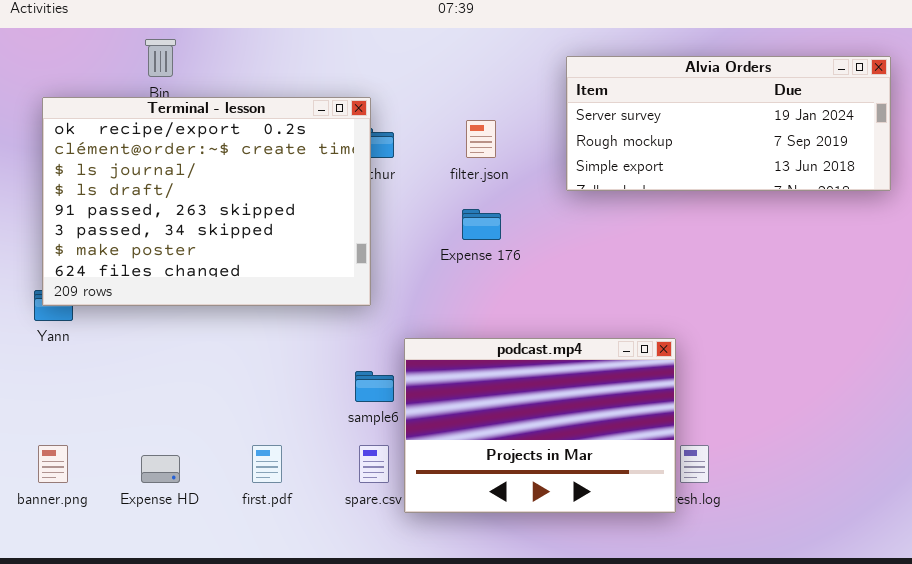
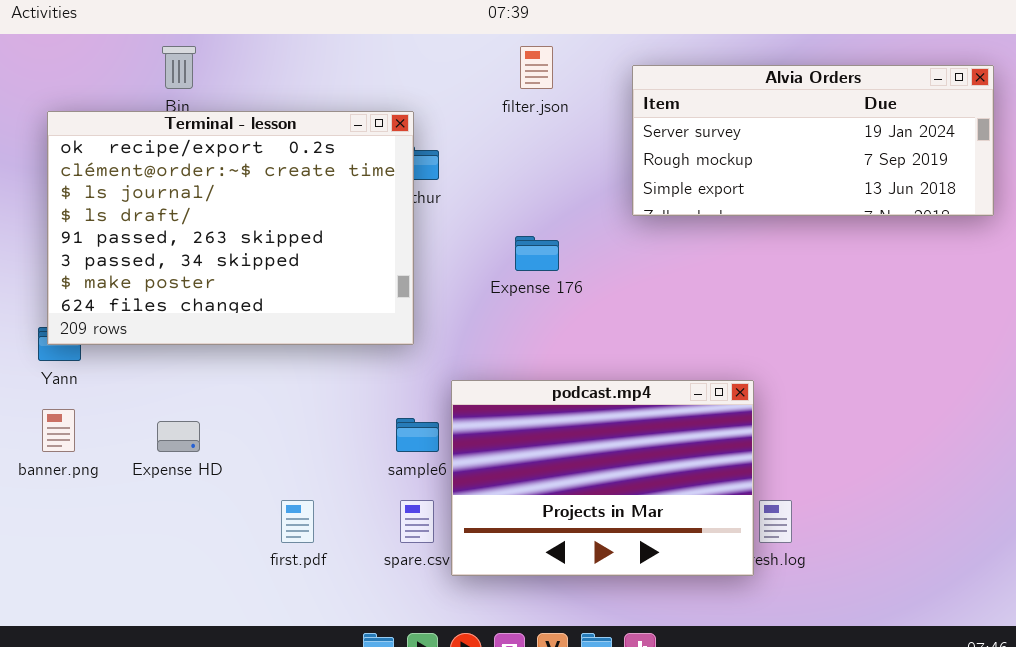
filter.json: [466,120,496,158] -> [520,46,553,89], moved
banner.png: [38,445,68,483] -> [42,409,75,452], moved
Expense HD: [141,455,180,483] -> [157,421,200,452], moved

